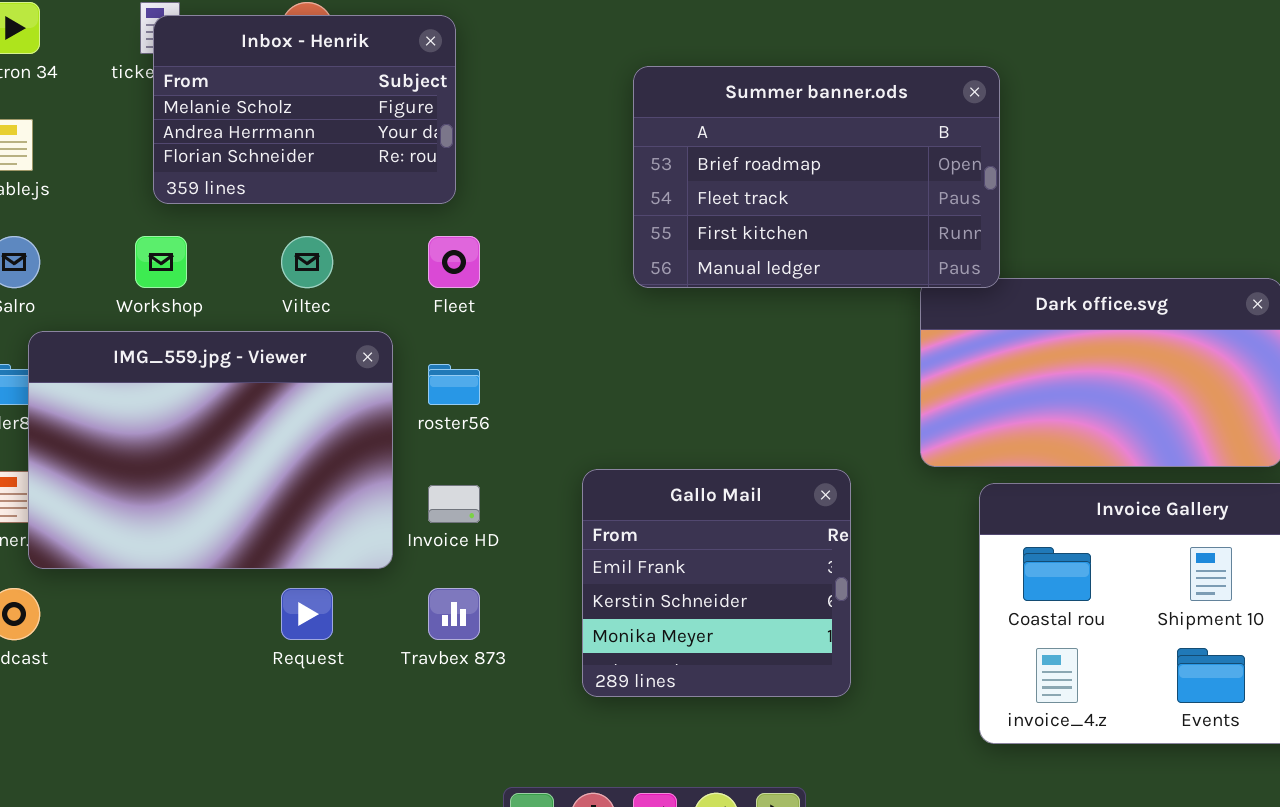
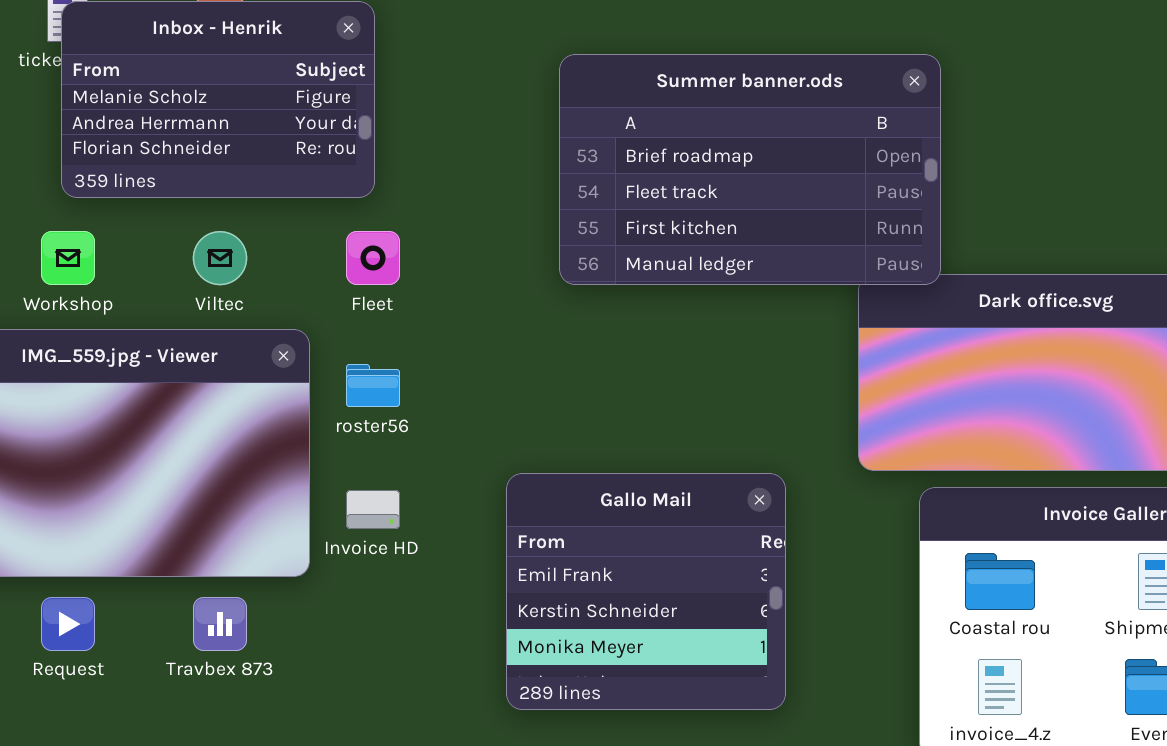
Request: [281,588,333,640] -> [41,597,95,651], moved
Travbex 873: [428,588,480,640] -> [193,597,247,651], moved

